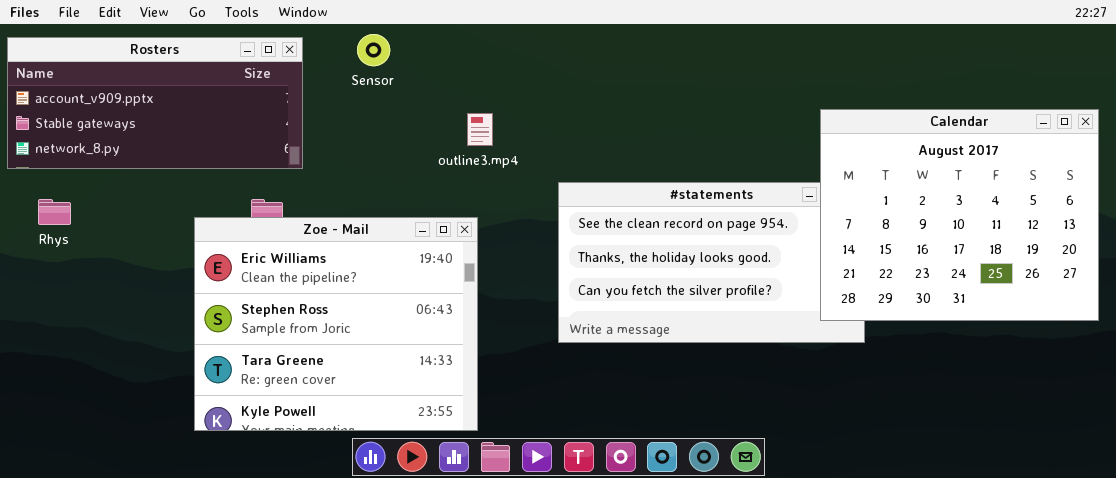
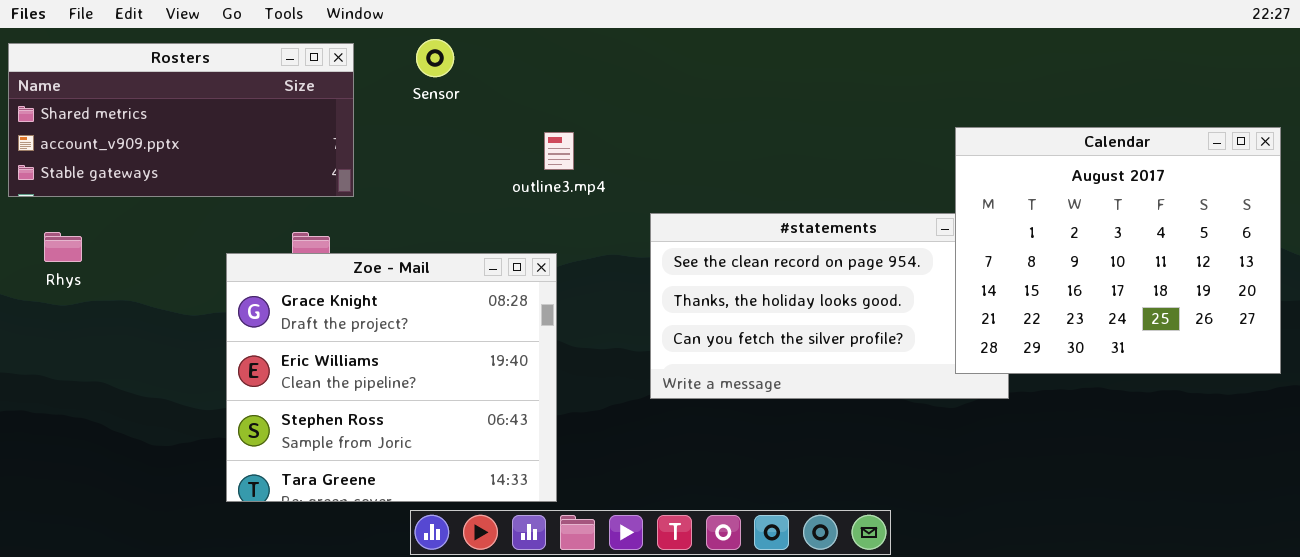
Rosters: [7,37,303,169] -> [8,43,354,197], scrolled up 1 row
Zoe - Mail: [194,217,478,431] -> [226,253,557,502], scrolled up 1 row

